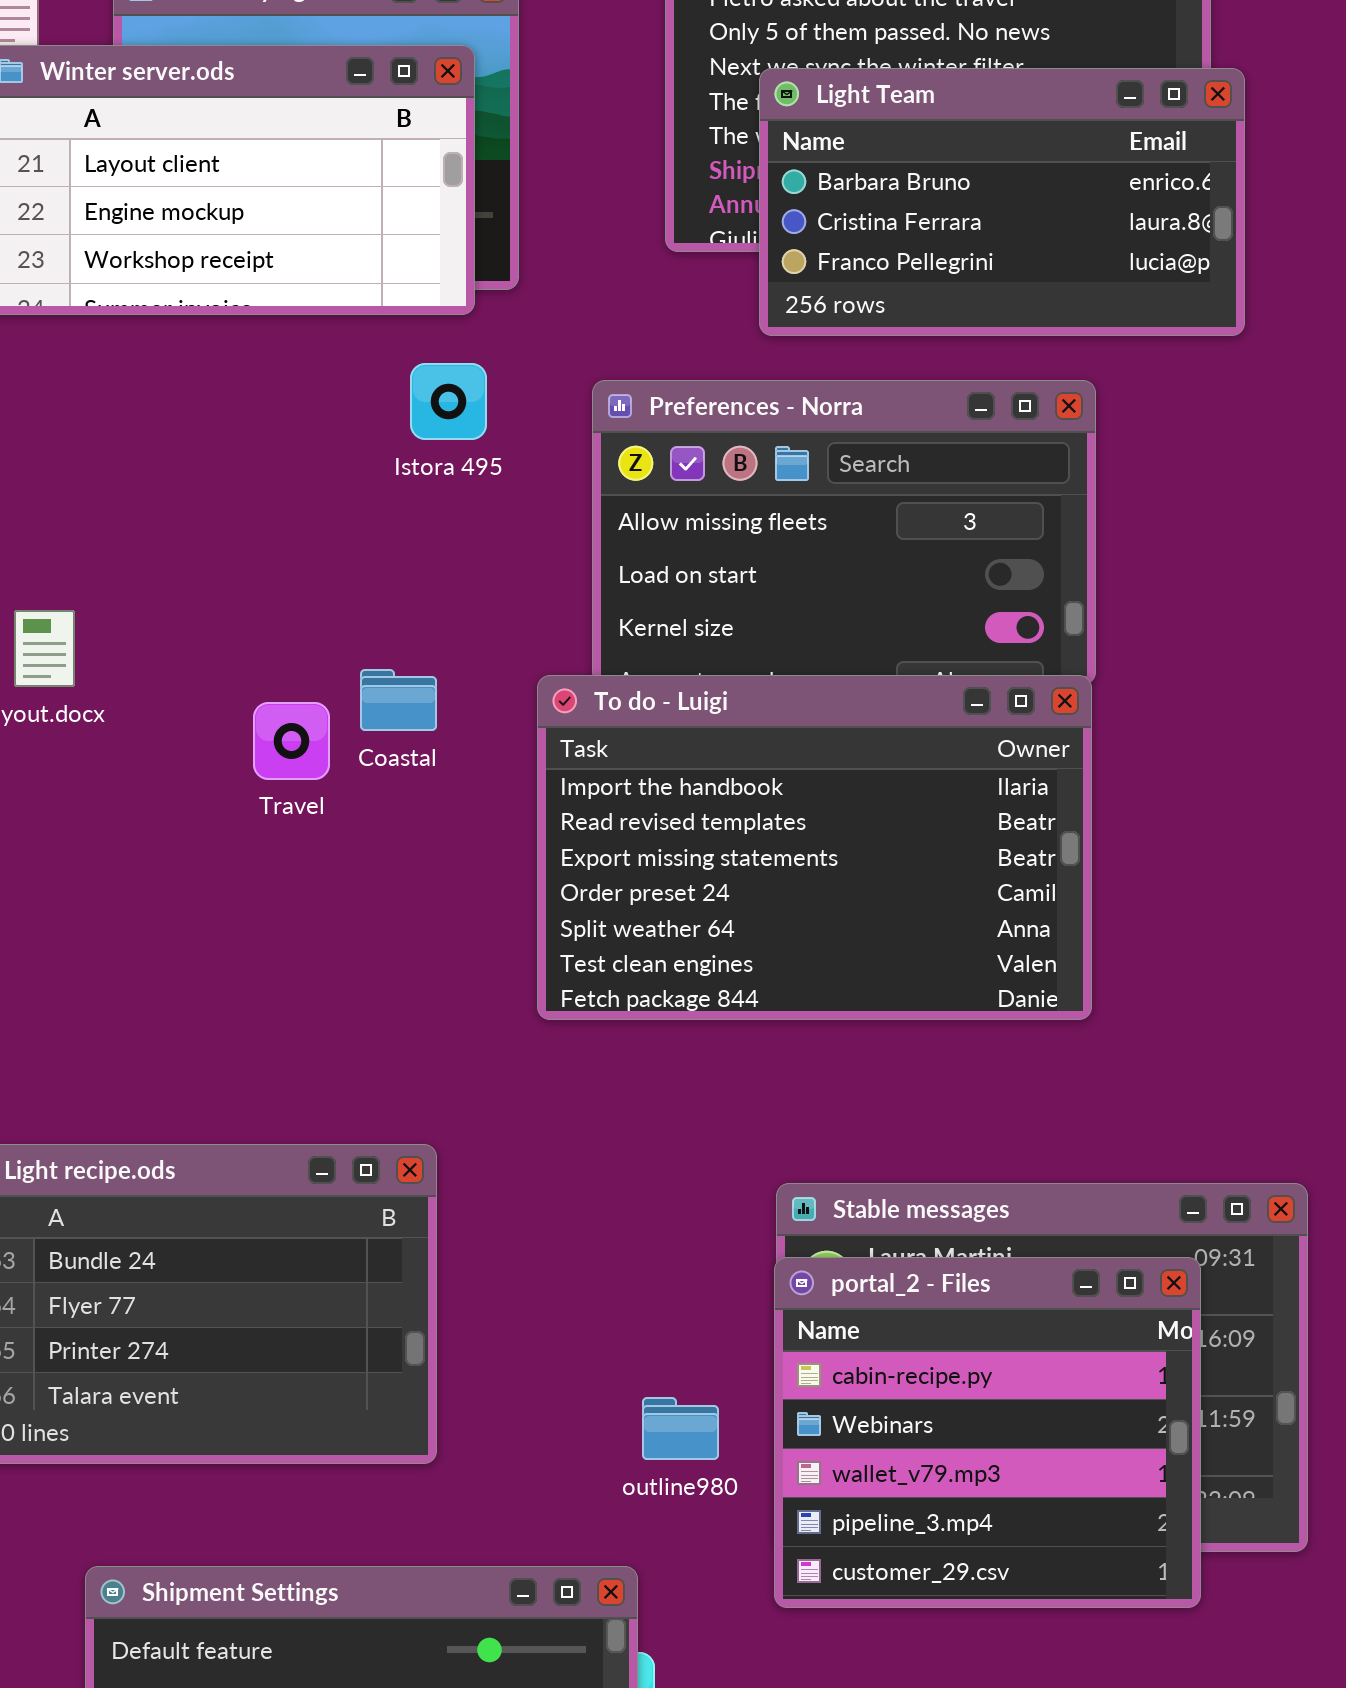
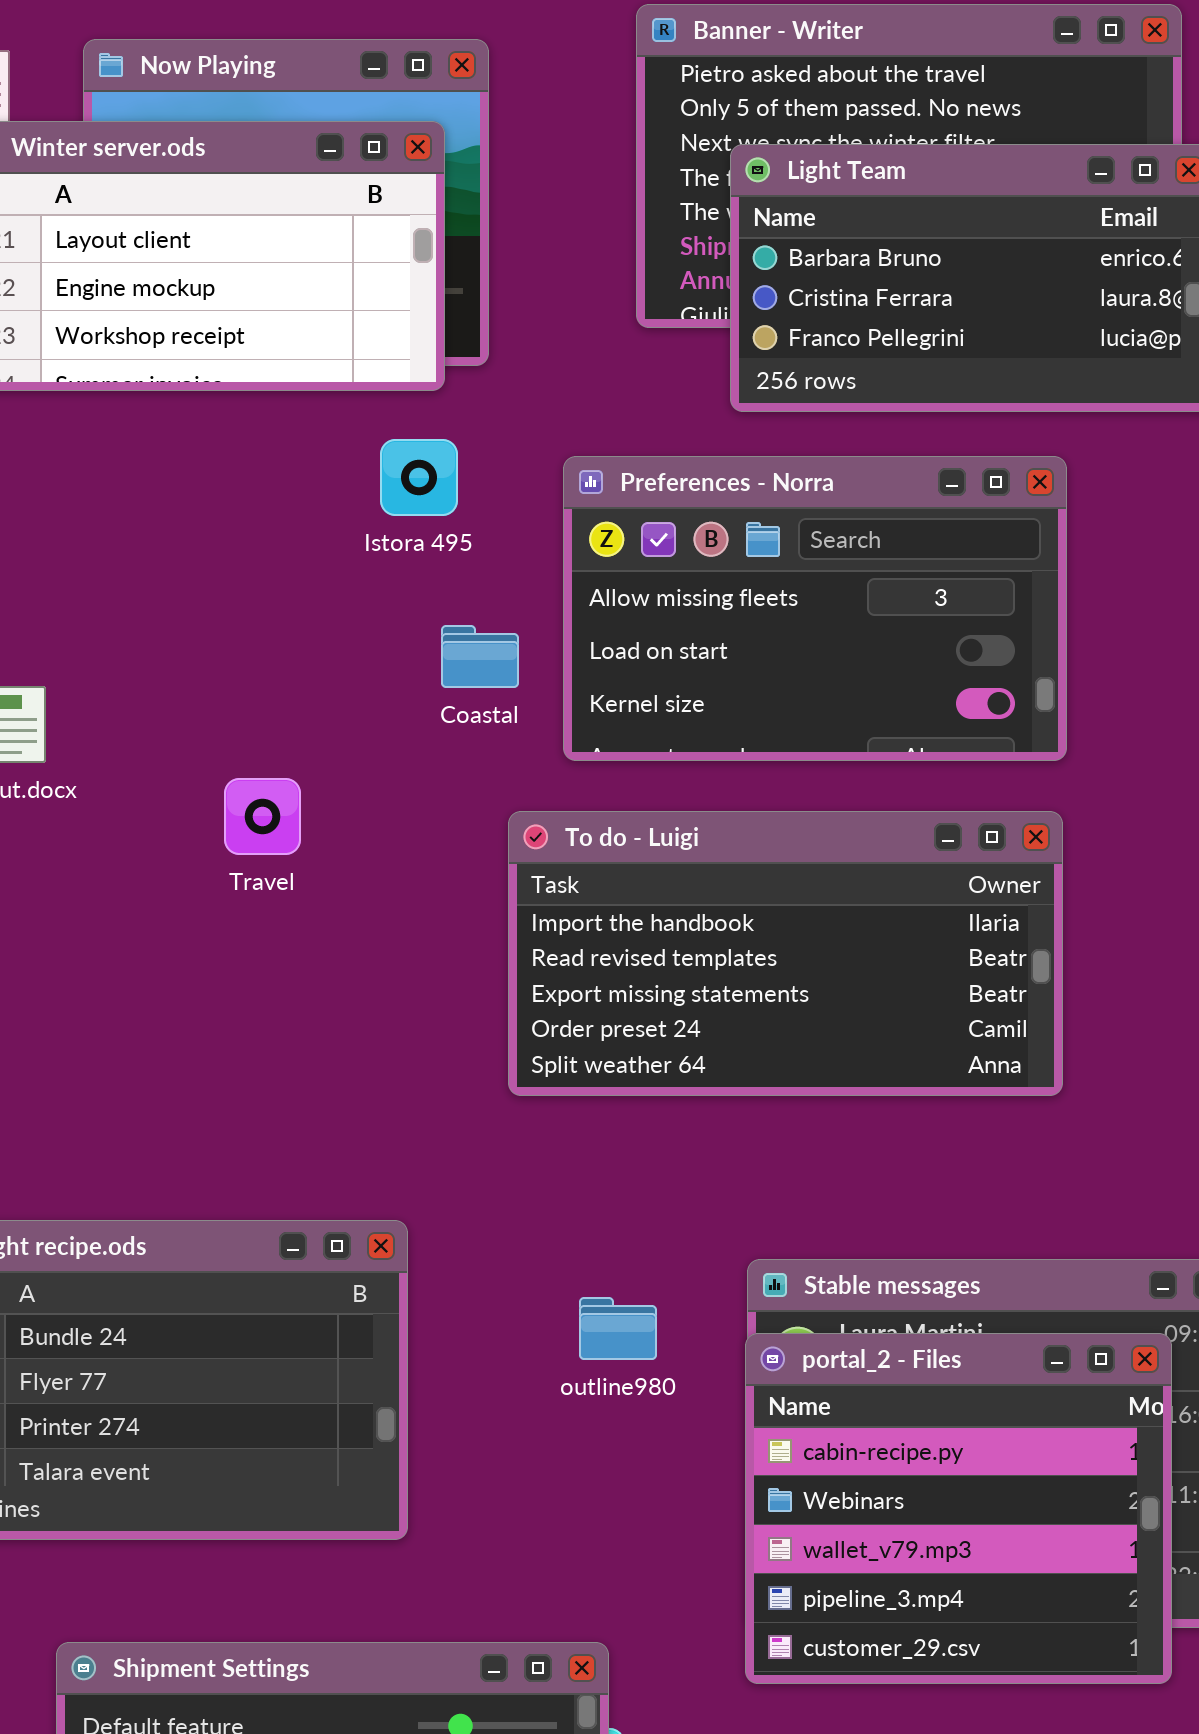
Coastal: [360,669,437,731] -> [441,625,519,688], moved
To do - Luigi: [537,675,1092,1020] -> [508,811,1063,1096], resized
outline980: [642,1397,719,1460] -> [579,1297,657,1360], moved

